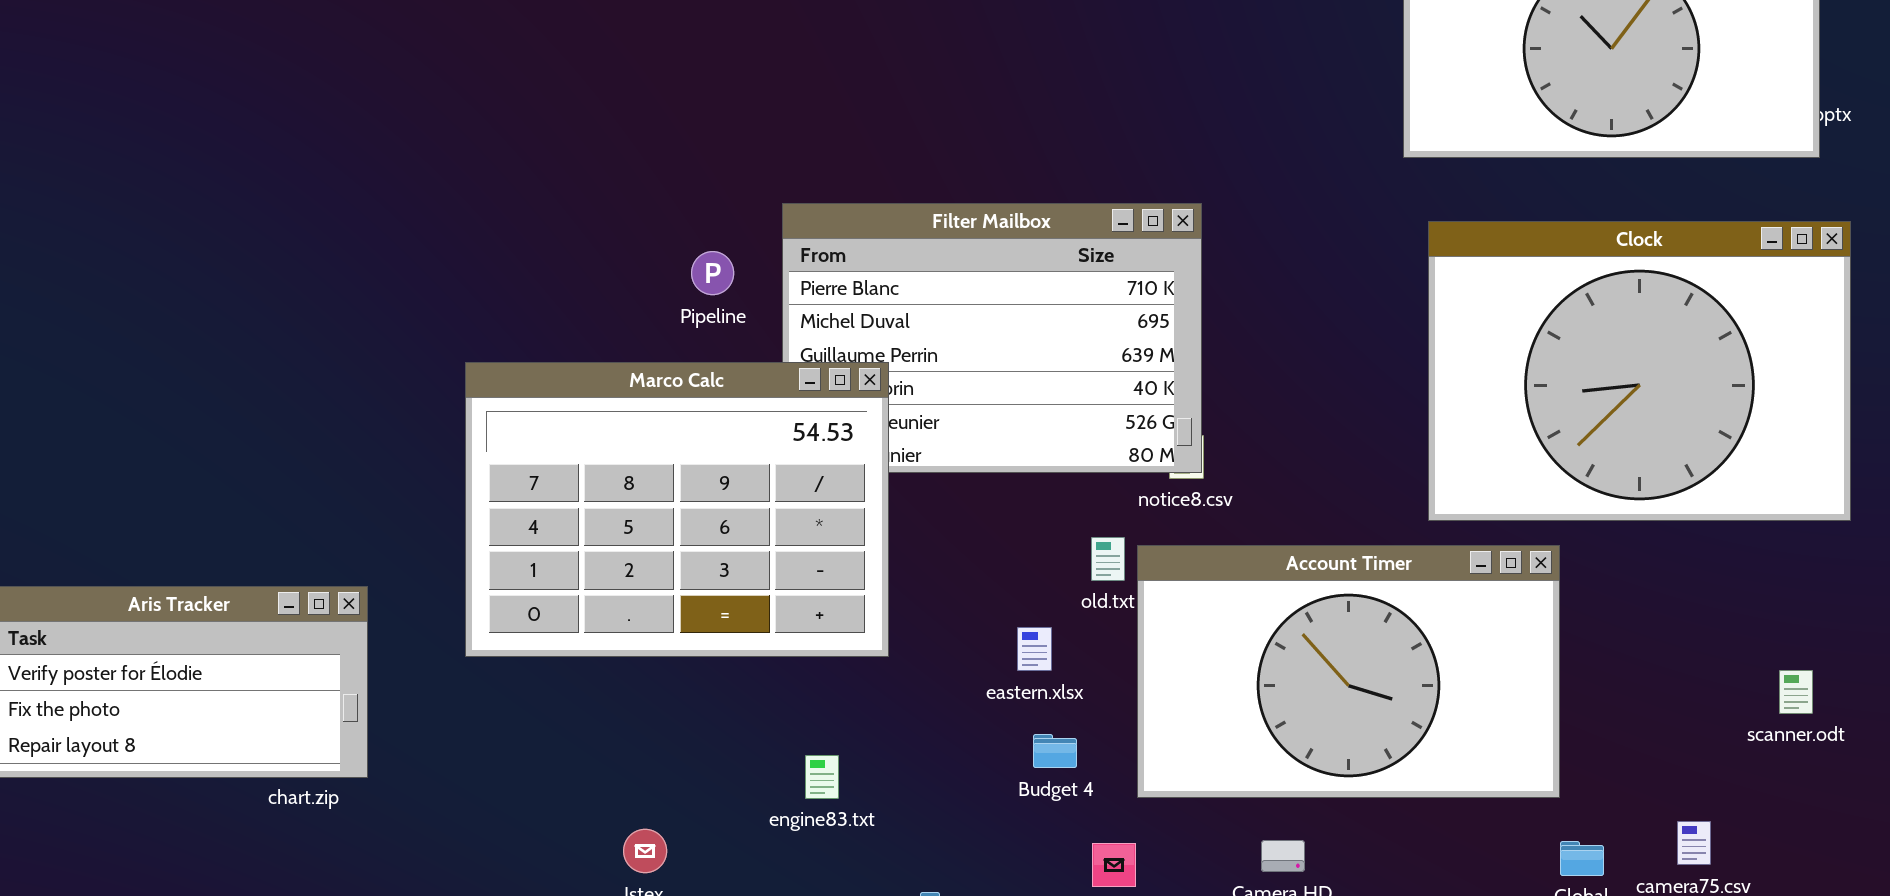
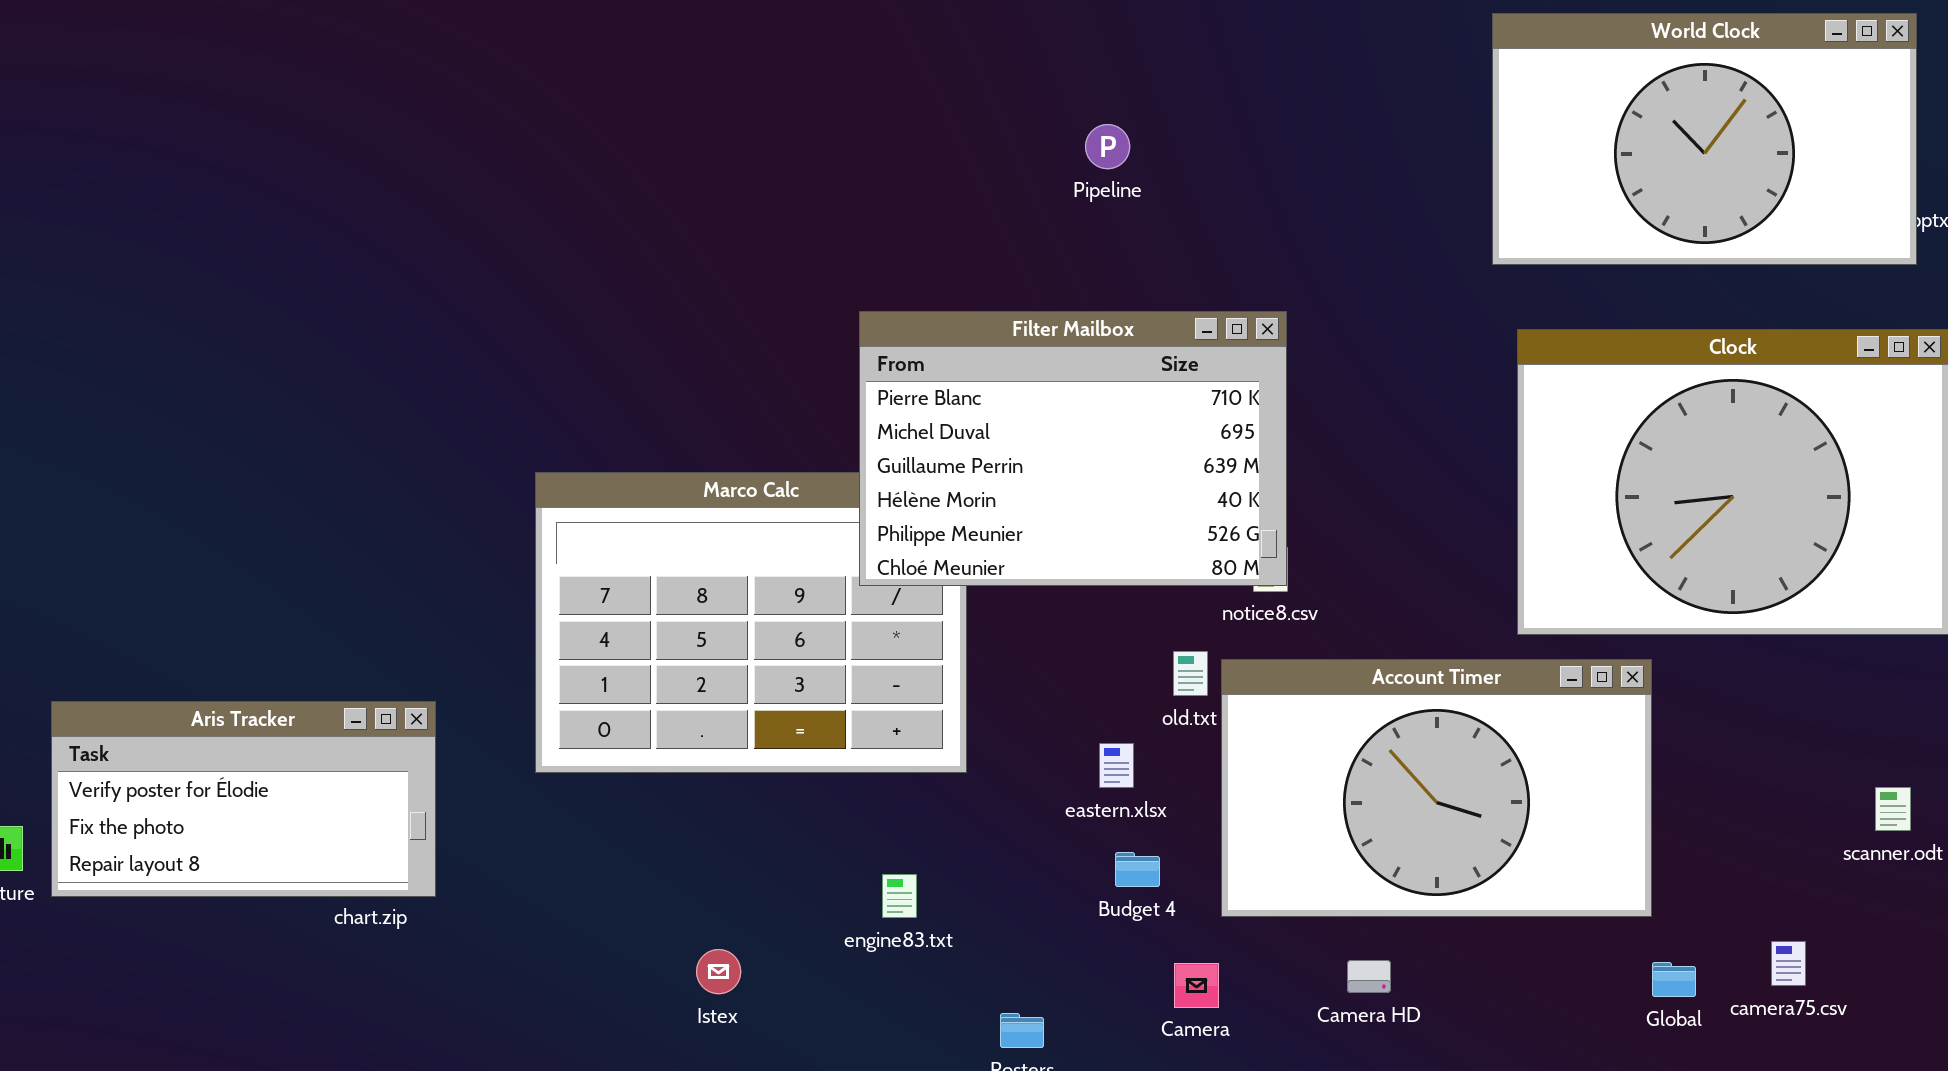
Filter Mailbox: [782,203,1202,473] -> [859,311,1287,586], raised
Pipeline: [691,251,734,295] -> [1085,124,1130,169], moved

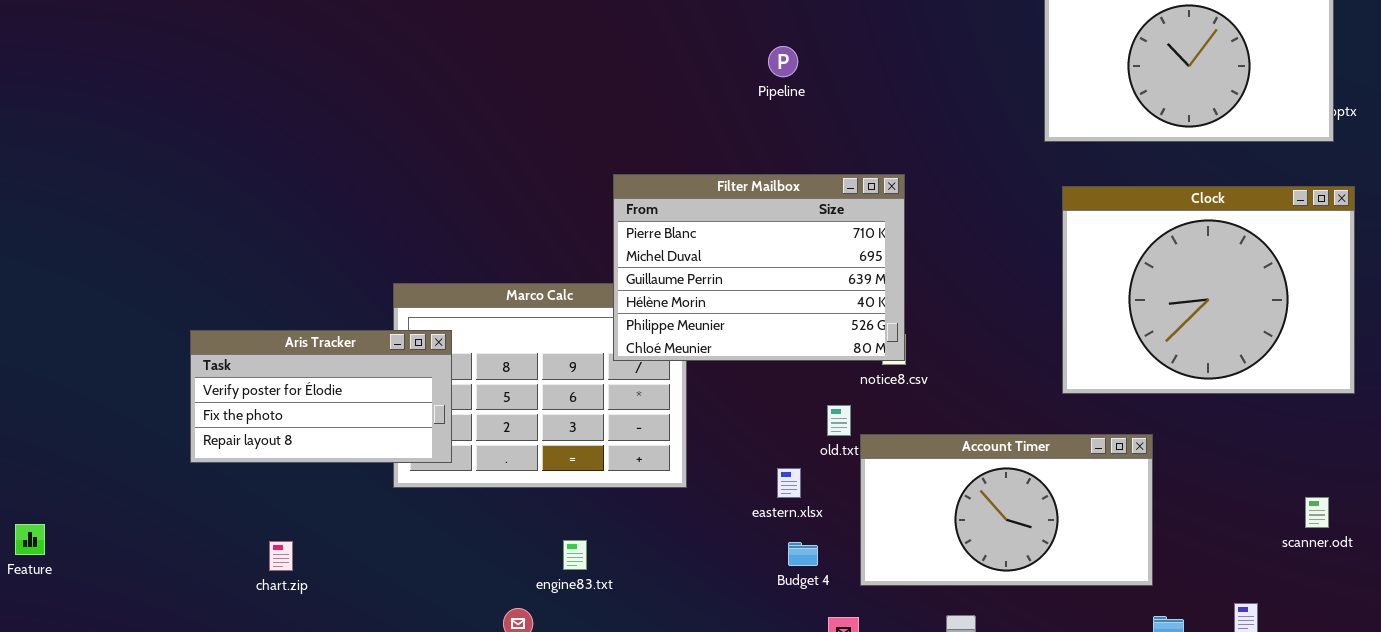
Account Timer: [1221,659,1652,917] -> [860,434,1153,586], resized
Aris Tracker: [51,701,436,897] -> [190,330,452,463], moved
engine83.txt: [882,874,917,918] -> [563,540,587,570], moved

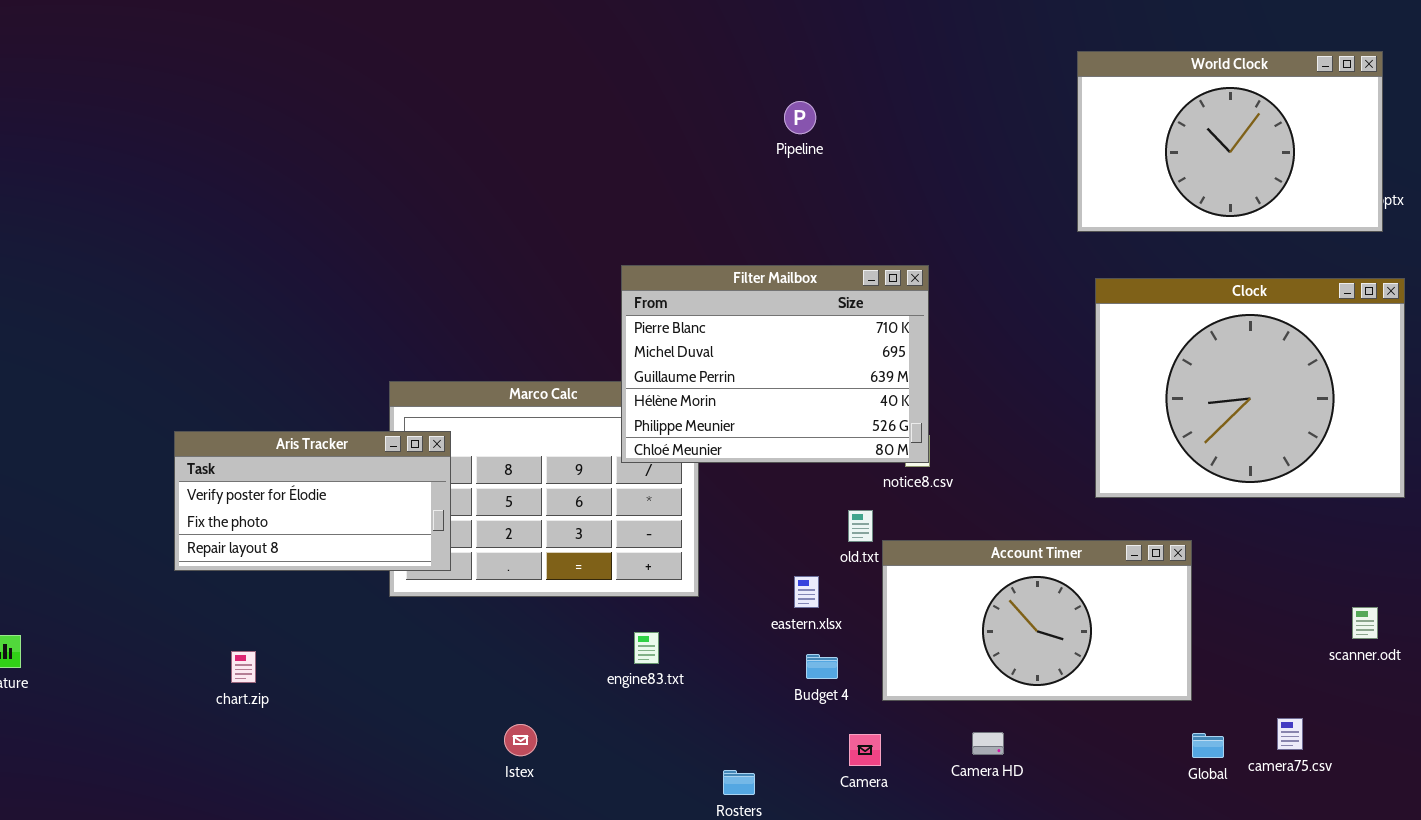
Pipeline: [768,46,798,77] -> [784,101,816,134], moved
engine83.txt: [563,540,587,570] -> [634,632,659,664], moved
chart.zip: [269,541,293,571] -> [231,651,256,683], moved

